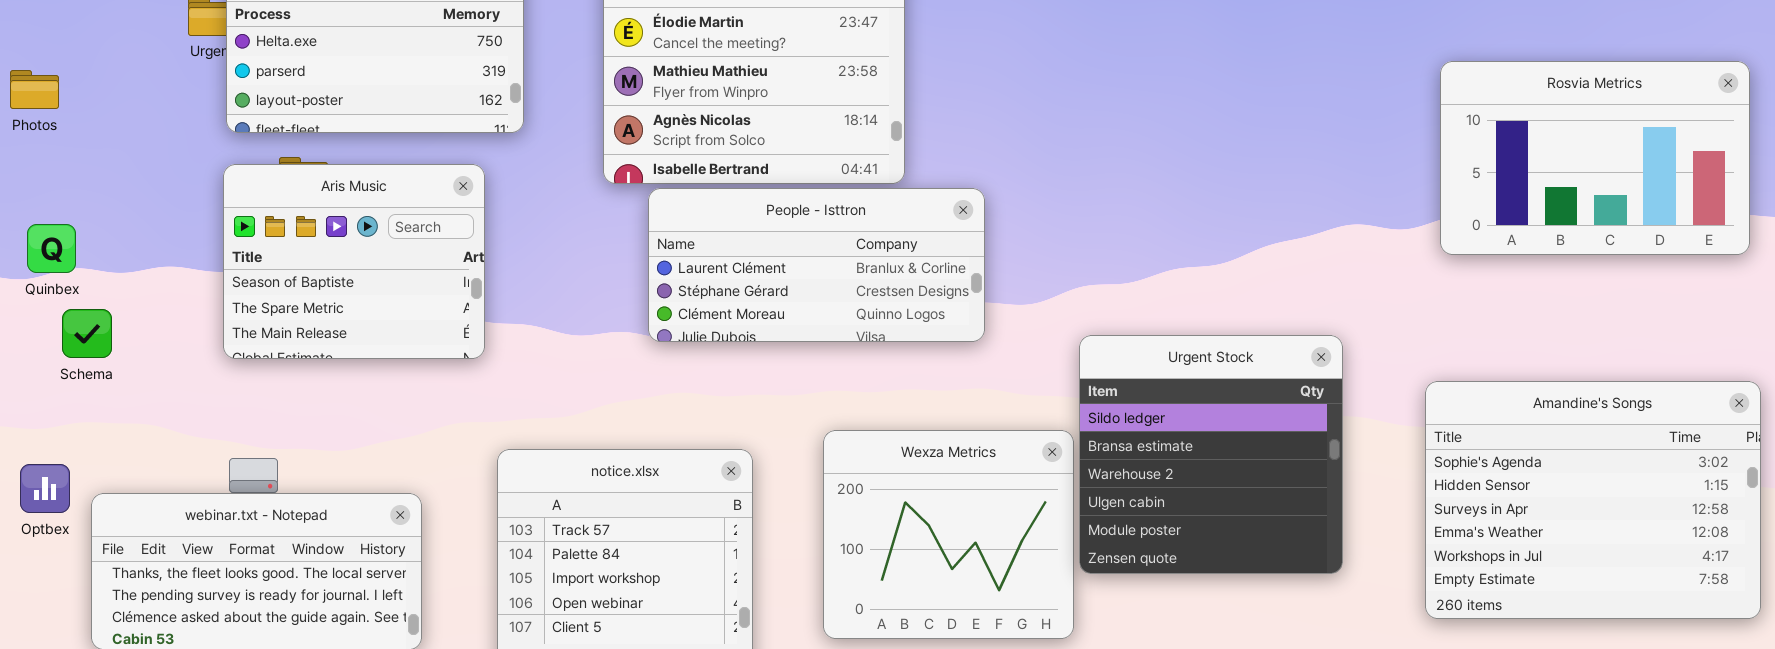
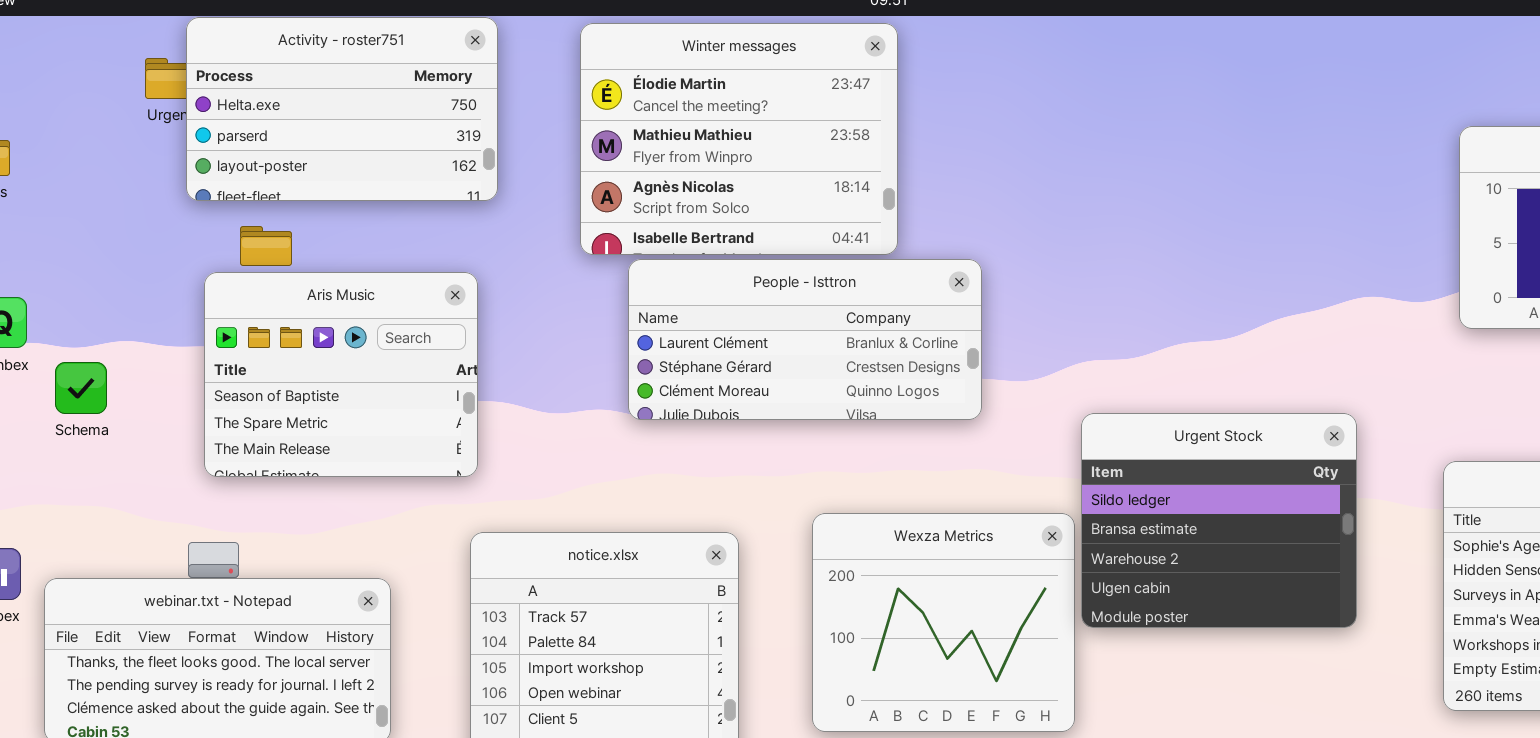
Aris Music: [223,164,485,359] -> [204,272,478,477], moved
Schema: [62,309,112,358] -> [55,362,107,414], moved
Urgent Stock: [1079,335,1343,574] -> [1081,413,1357,628], resized

